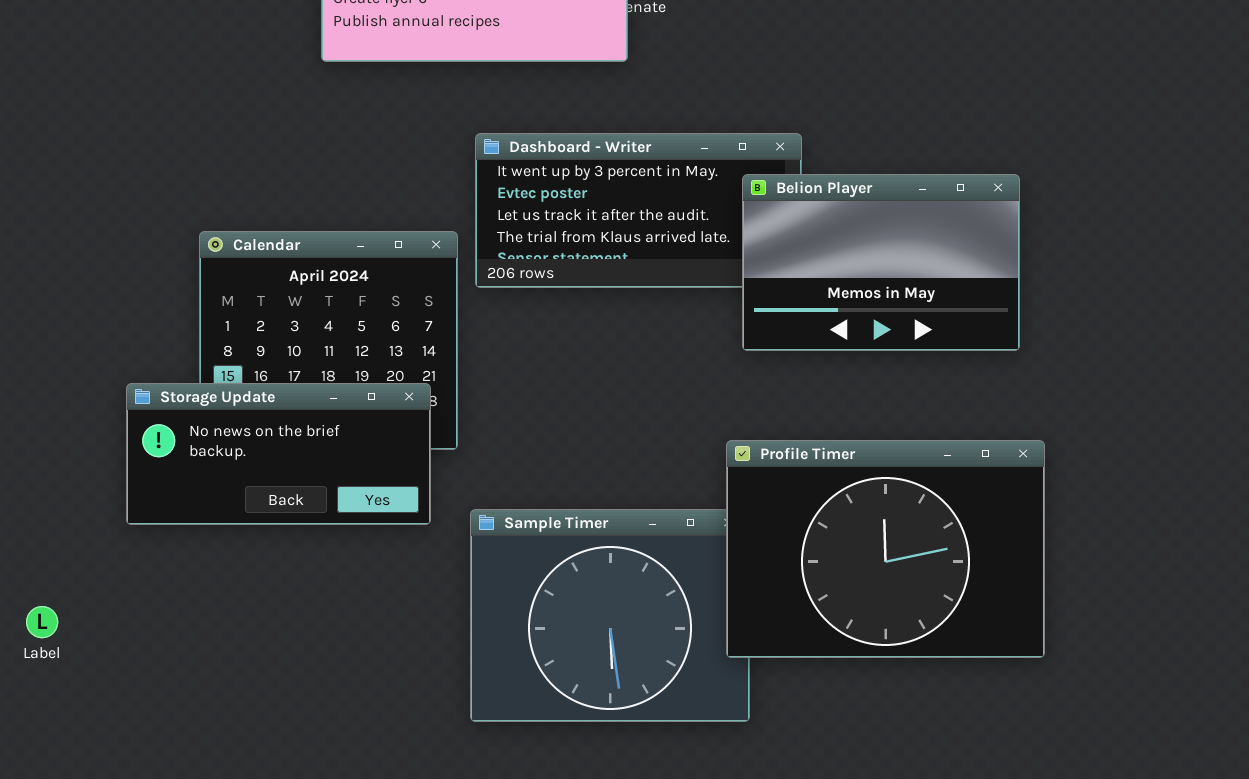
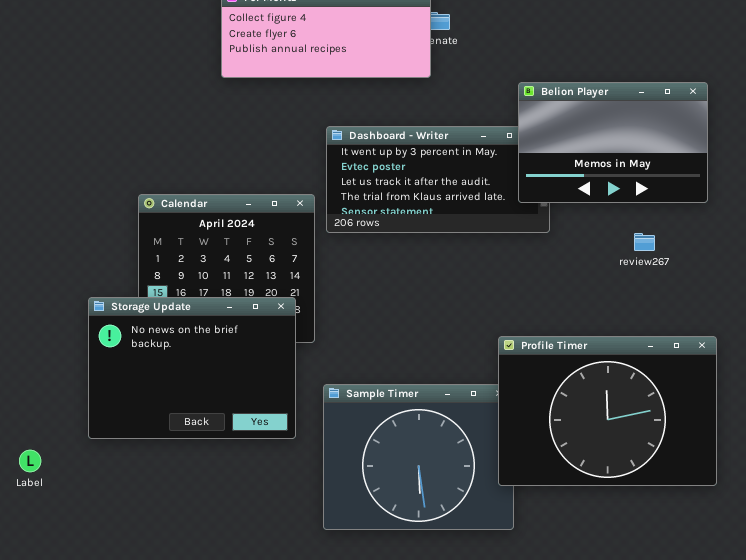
Belion Player: [742,174,1020,351] -> [518,82,708,203], moved
Storage Update: [126,383,431,525] -> [88,297,296,439], resized

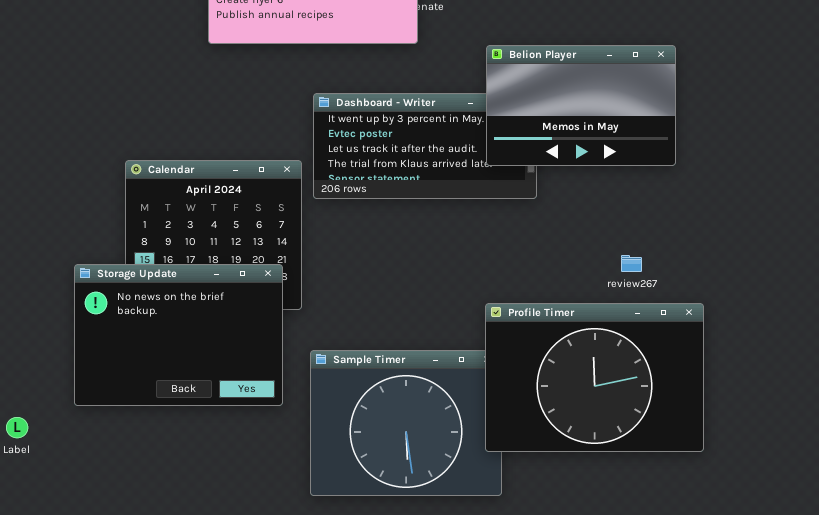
Belion Player: [518,82,708,203] -> [486,45,676,166], moved
review267: [634,233,655,251] -> [621,255,642,272], moved

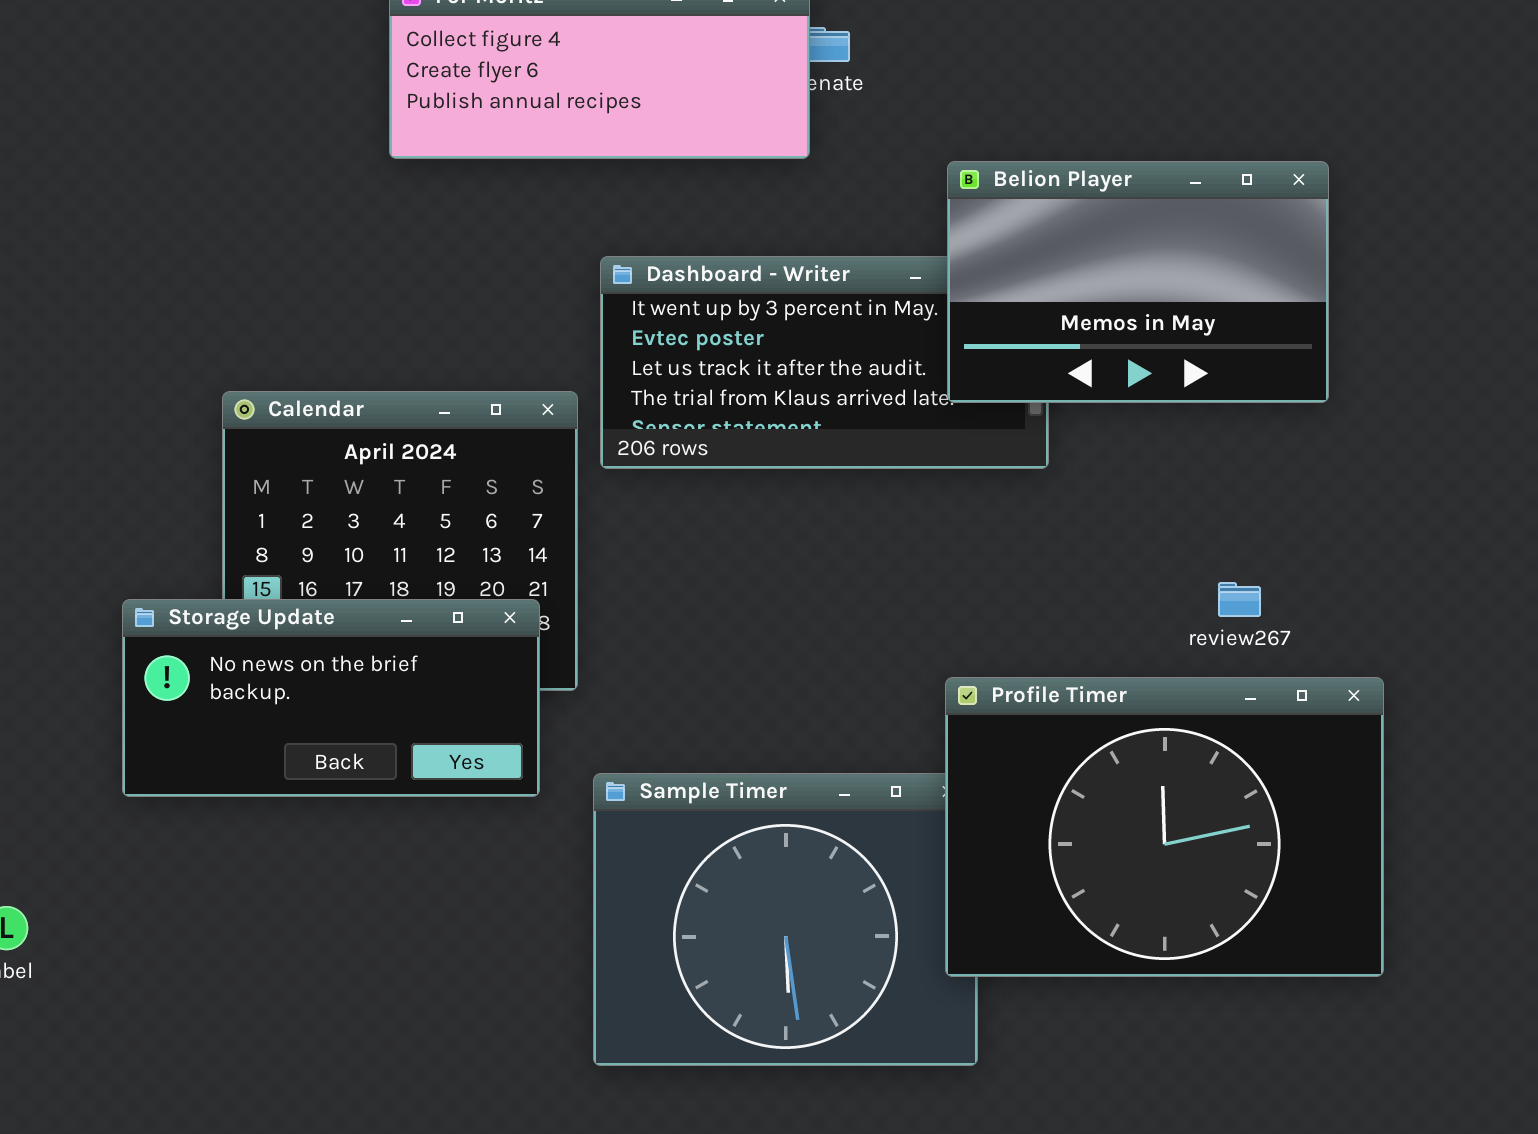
Storage Update: [74,264,283,406] -> [122,599,540,797], resized

